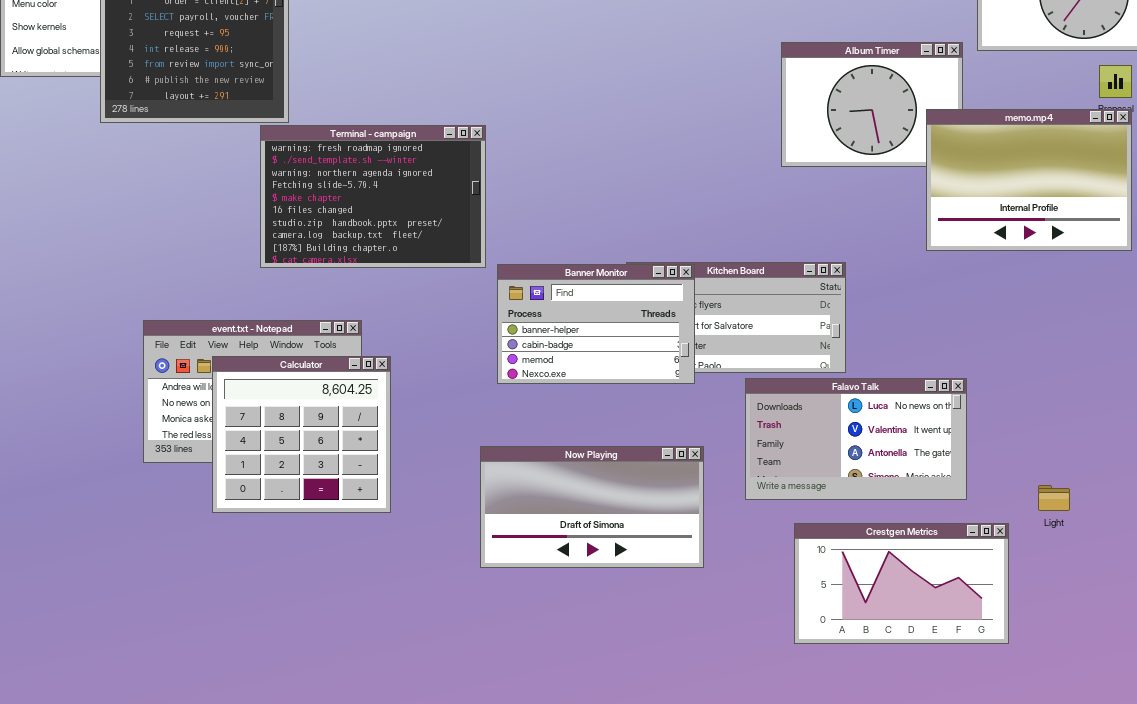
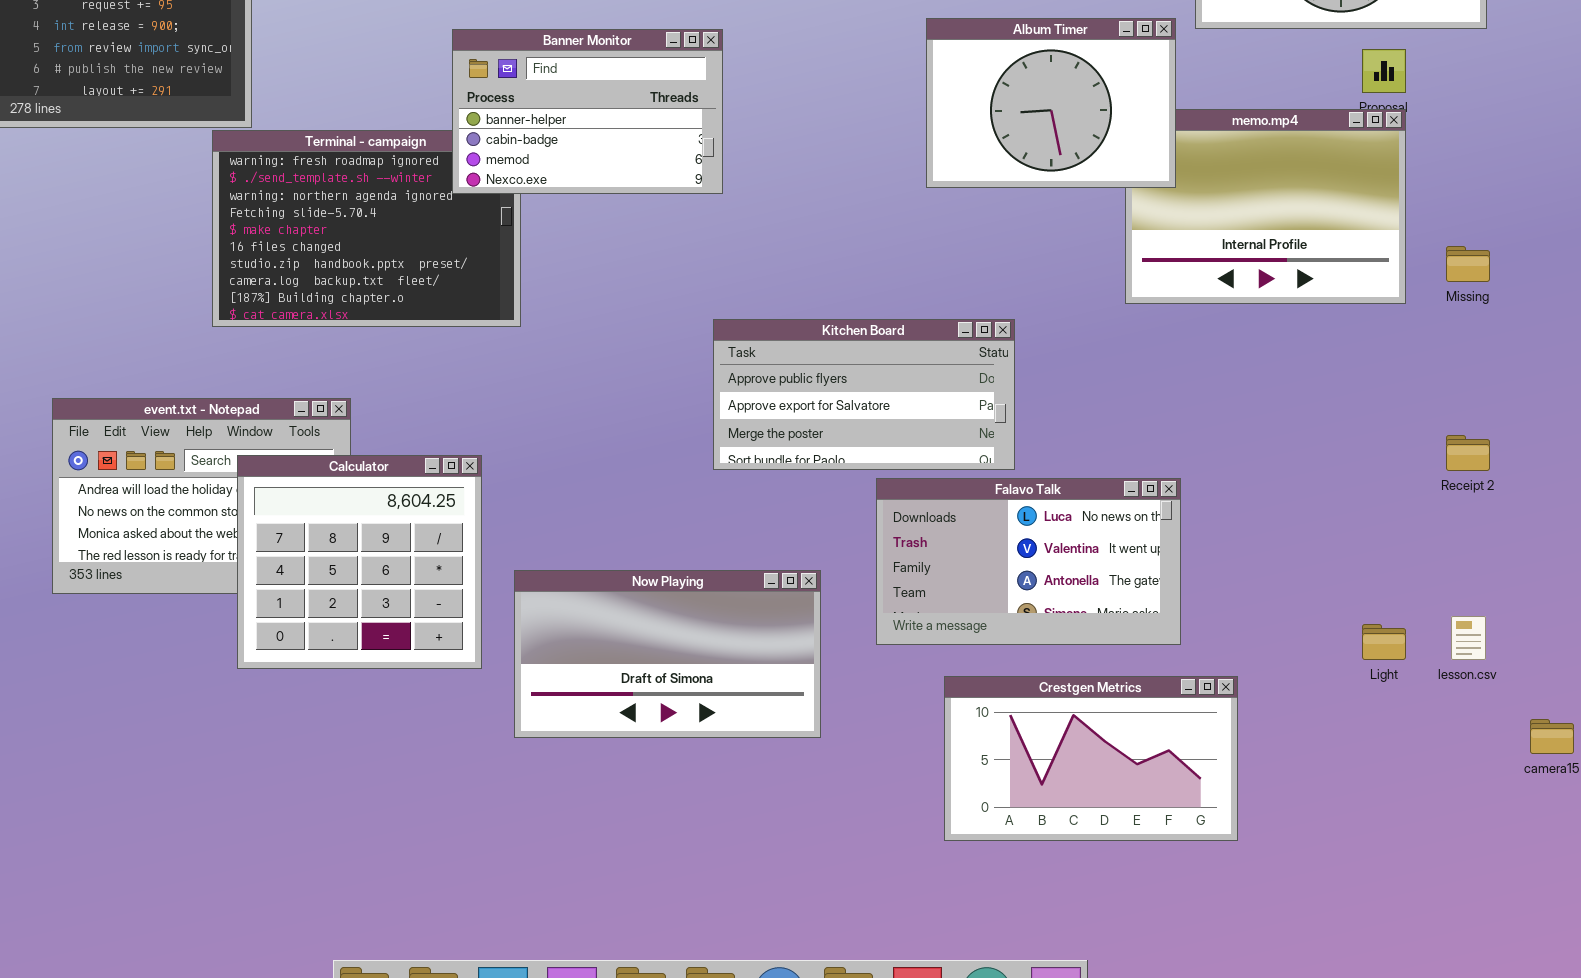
Album Timer: [781,42,963,167] -> [926,18,1176,188], raised
Banner Monitor: [497,264,695,384] -> [452,29,723,194], moved
Calculator: [212,356,391,513] -> [237,455,482,669], moved
Light: [1038,485,1070,511] -> [1362,624,1406,660], moved

